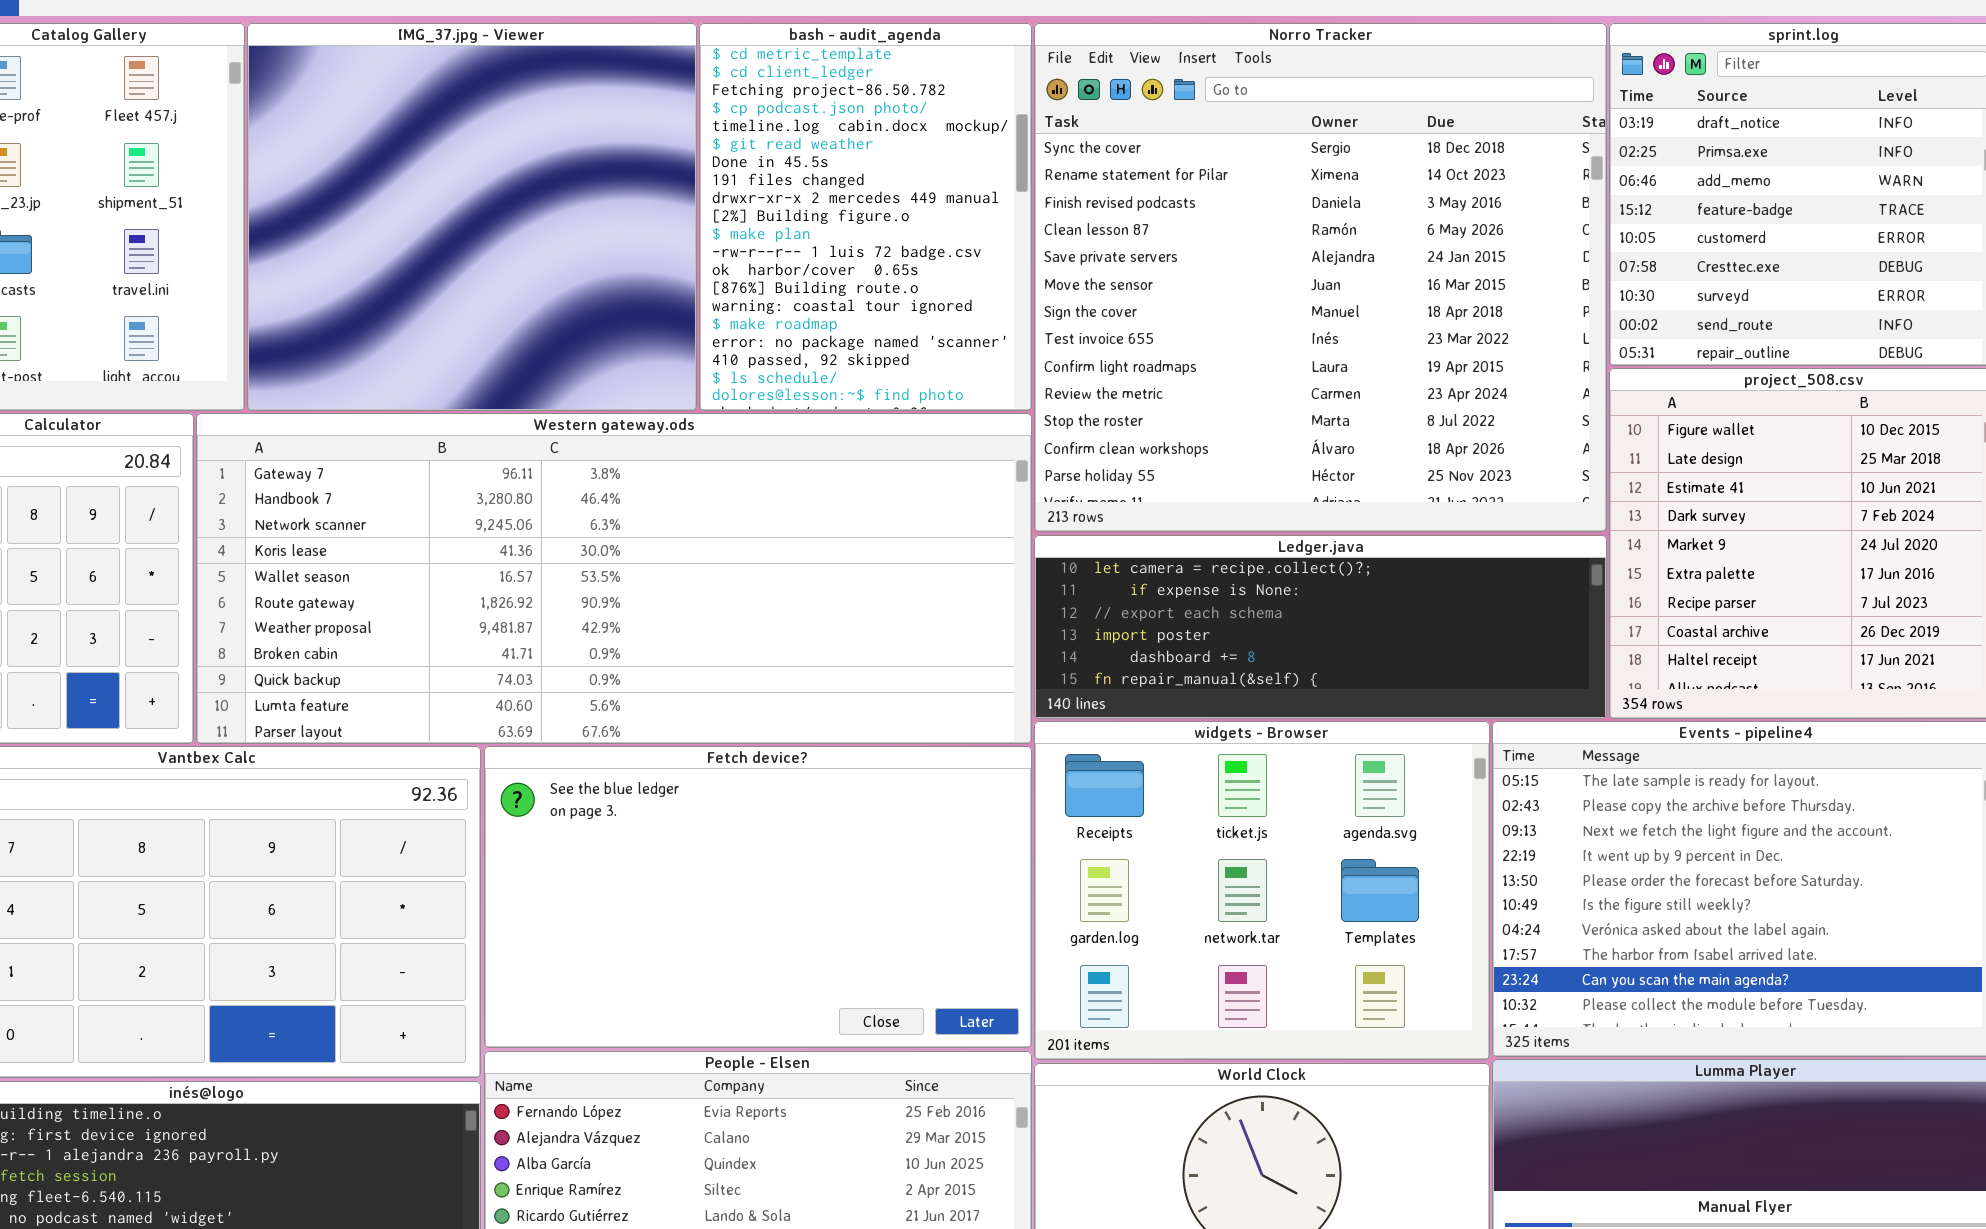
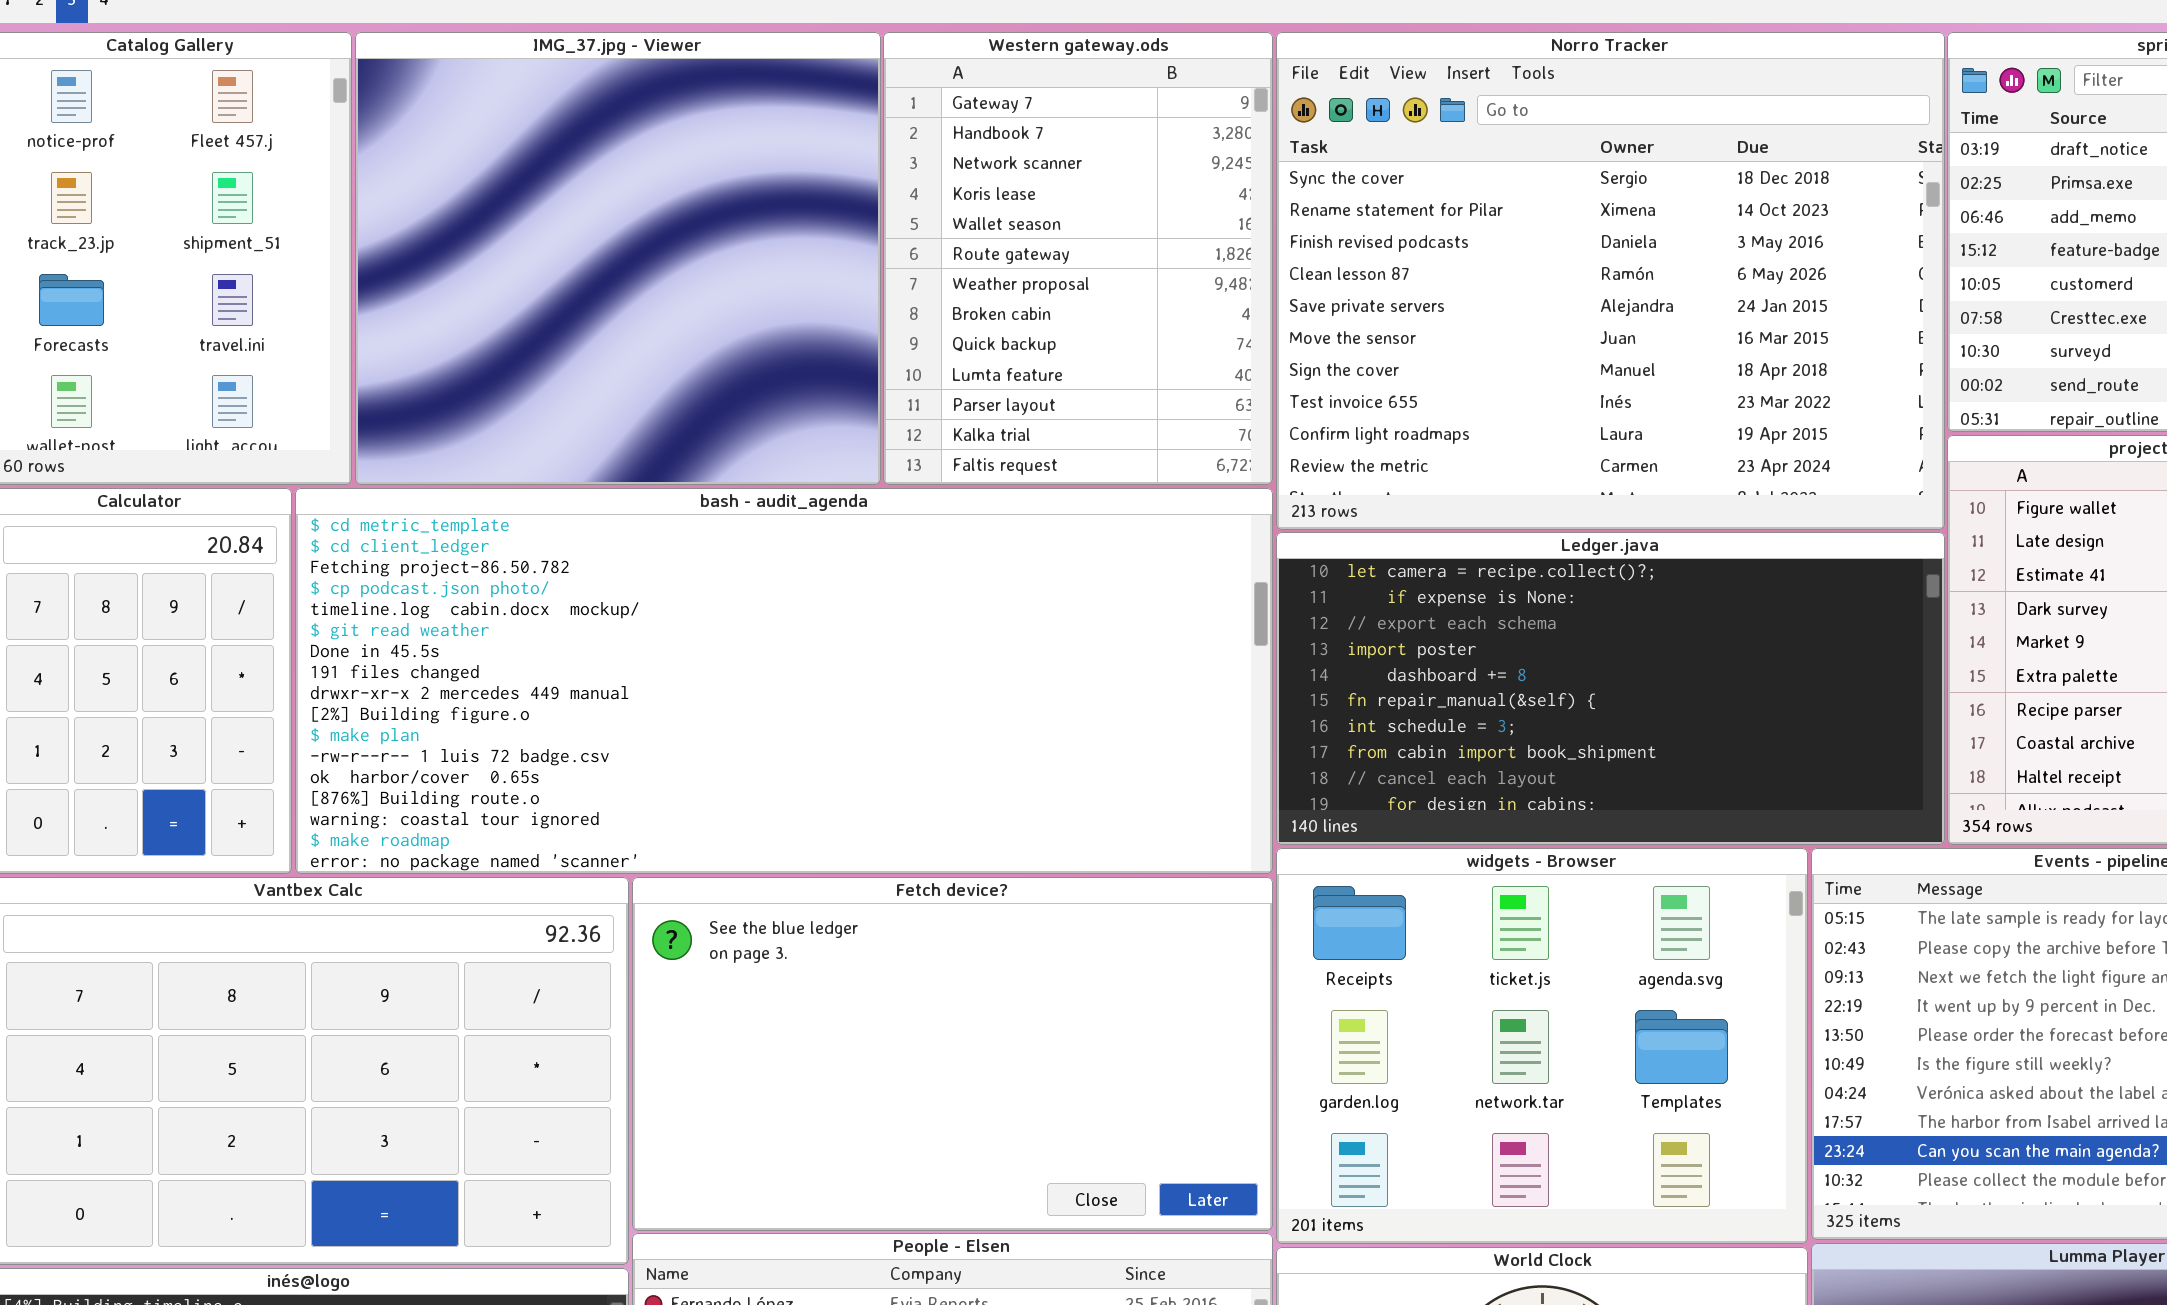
bash - audit_agenda: [699,23,1032,411] -> [295,488,1273,874], moved, resized
Norro Tracker: [1034,23,1607,532] -> [1276,32,1945,530], resized
Western gateway.ods: [196,413,1032,744] -> [883,32,1273,485], moved, resized
Ledger.java: [1034,535,1607,719] -> [1276,532,1945,845], resized

